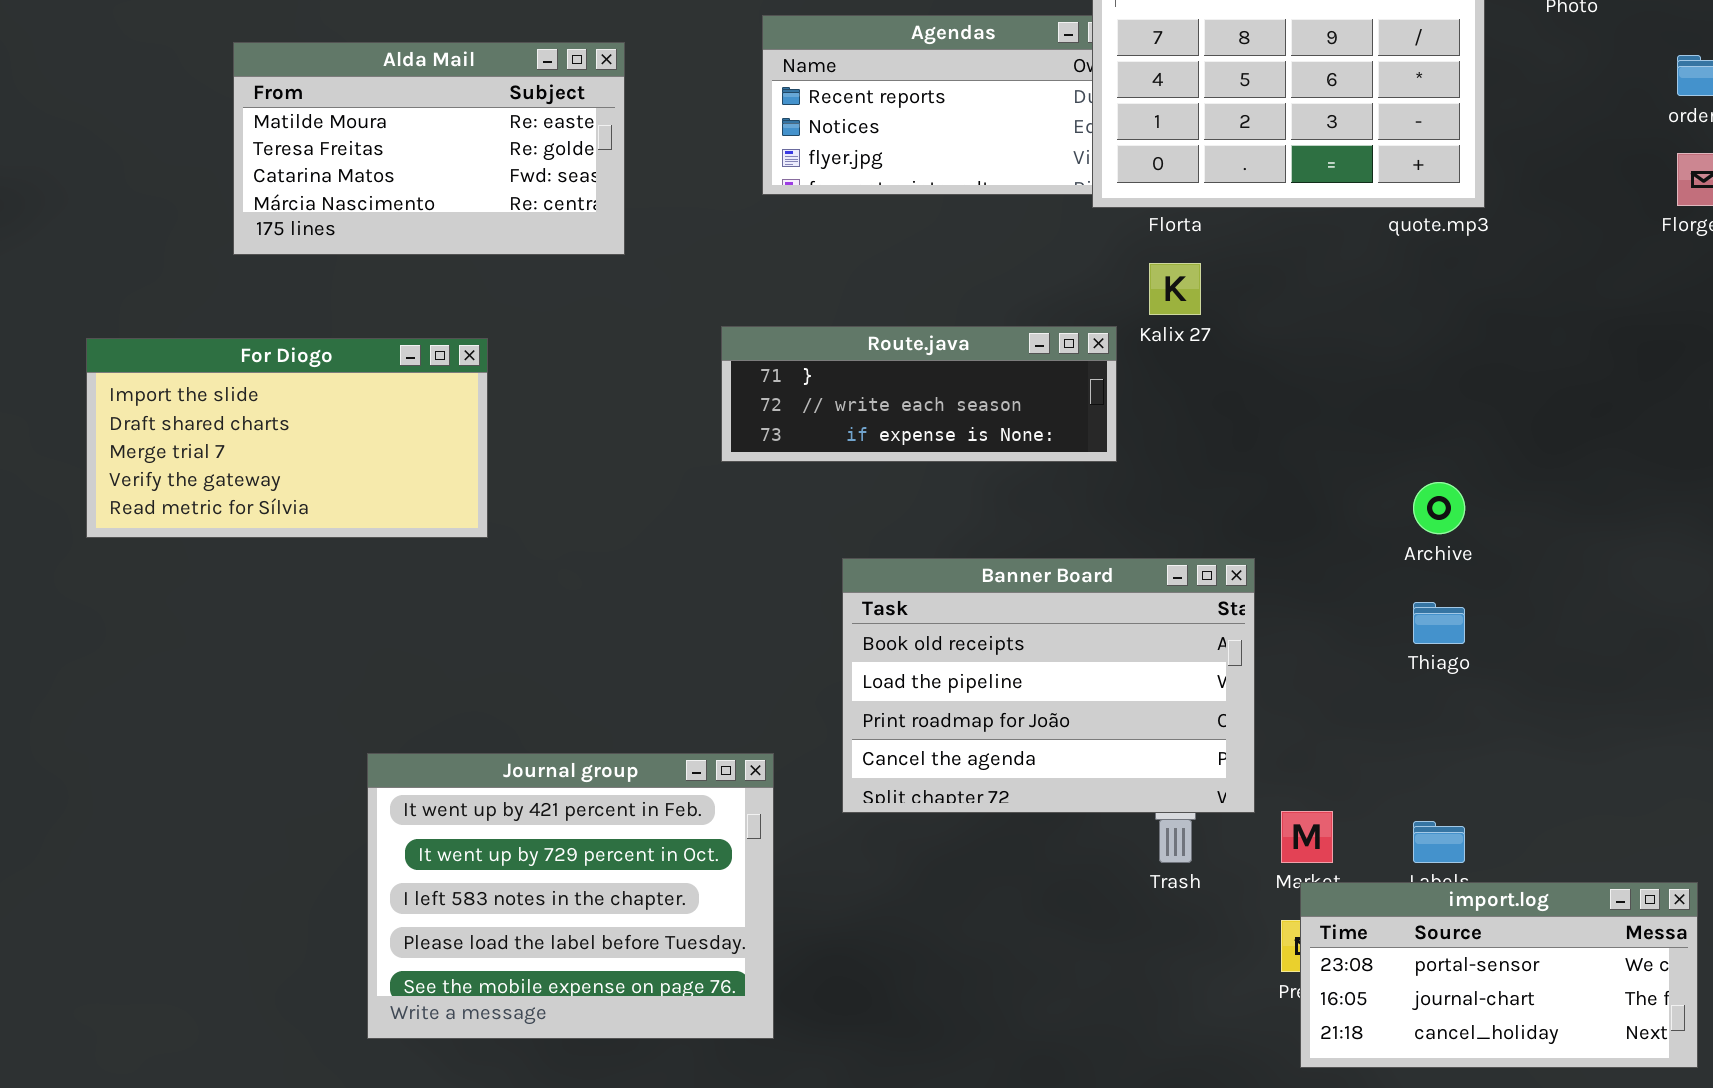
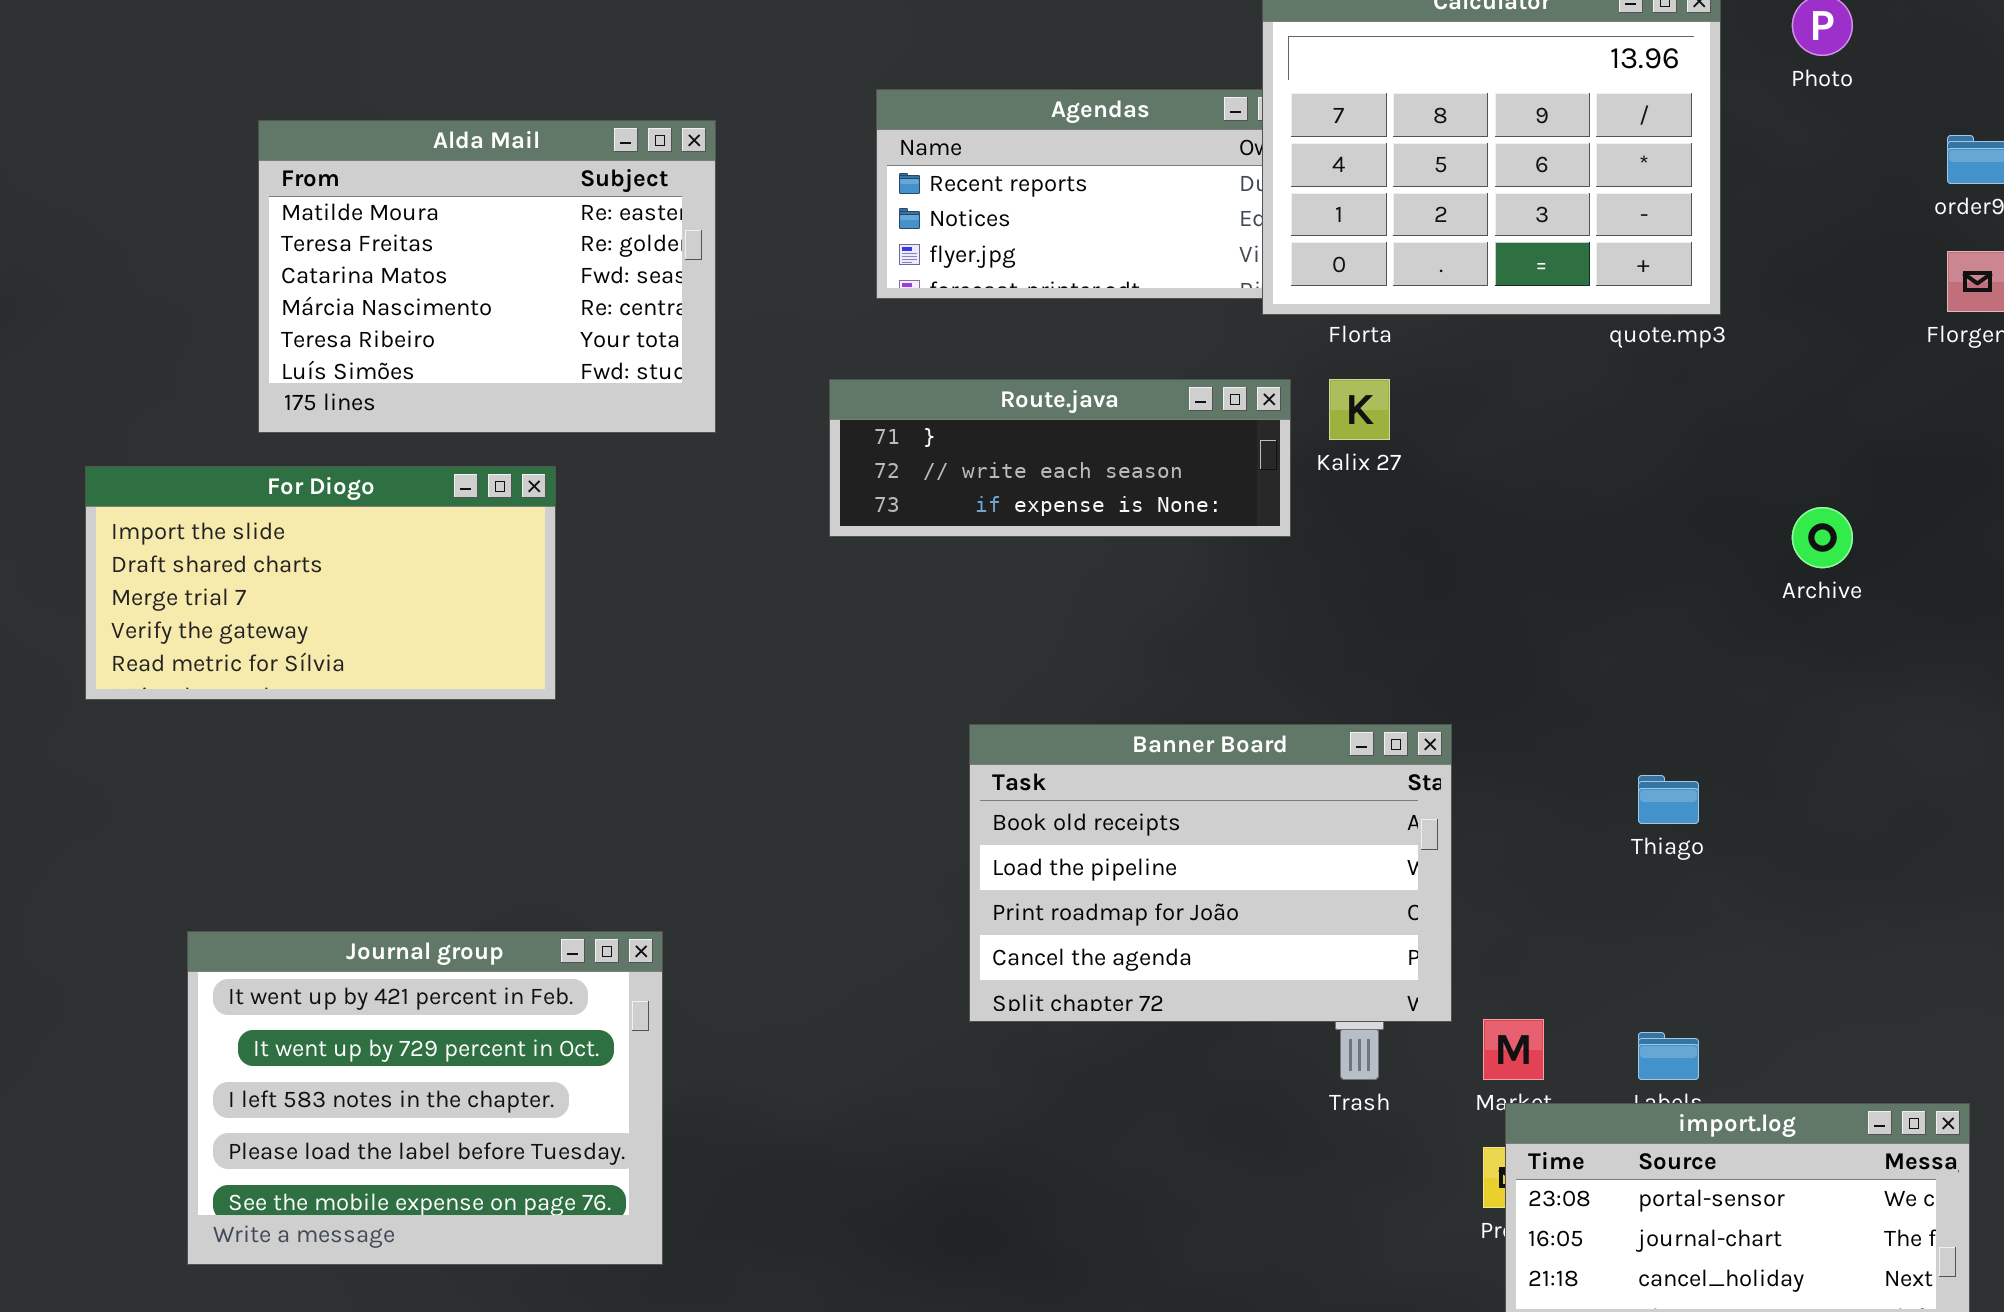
Alda Mail: [233,42,625,255] -> [258,120,716,433], resized
Route.java: [721,326,1117,462] -> [829,379,1291,537], moved
Archive: [1413,482,1465,534] -> [1792,507,1853,568], moved
Journal group: [367,753,774,1039] -> [187,931,663,1265], moved

